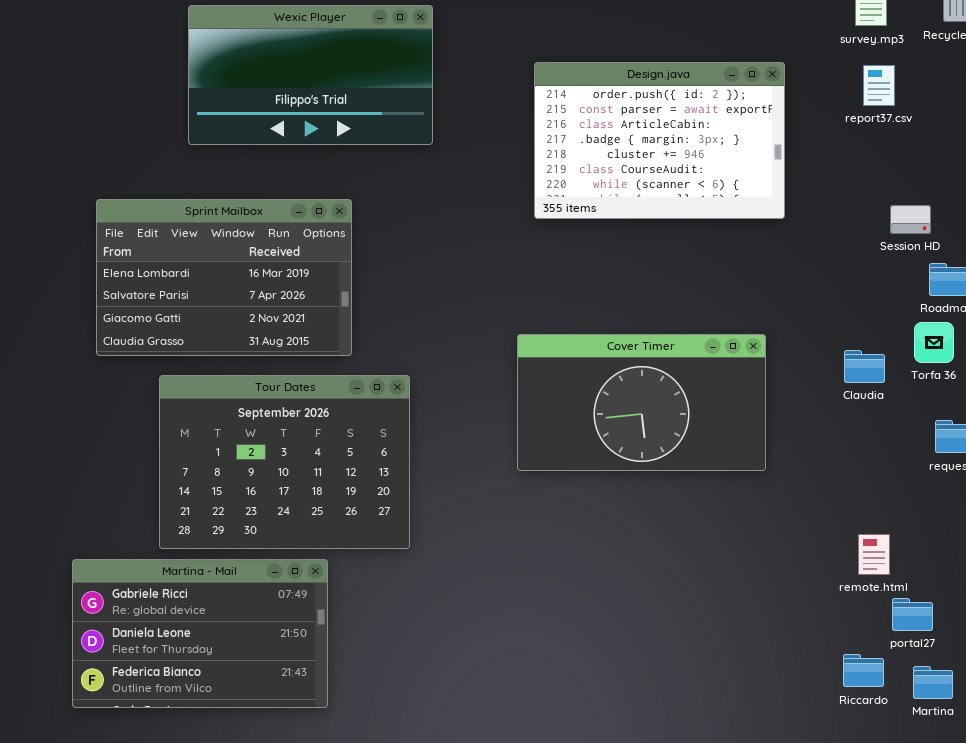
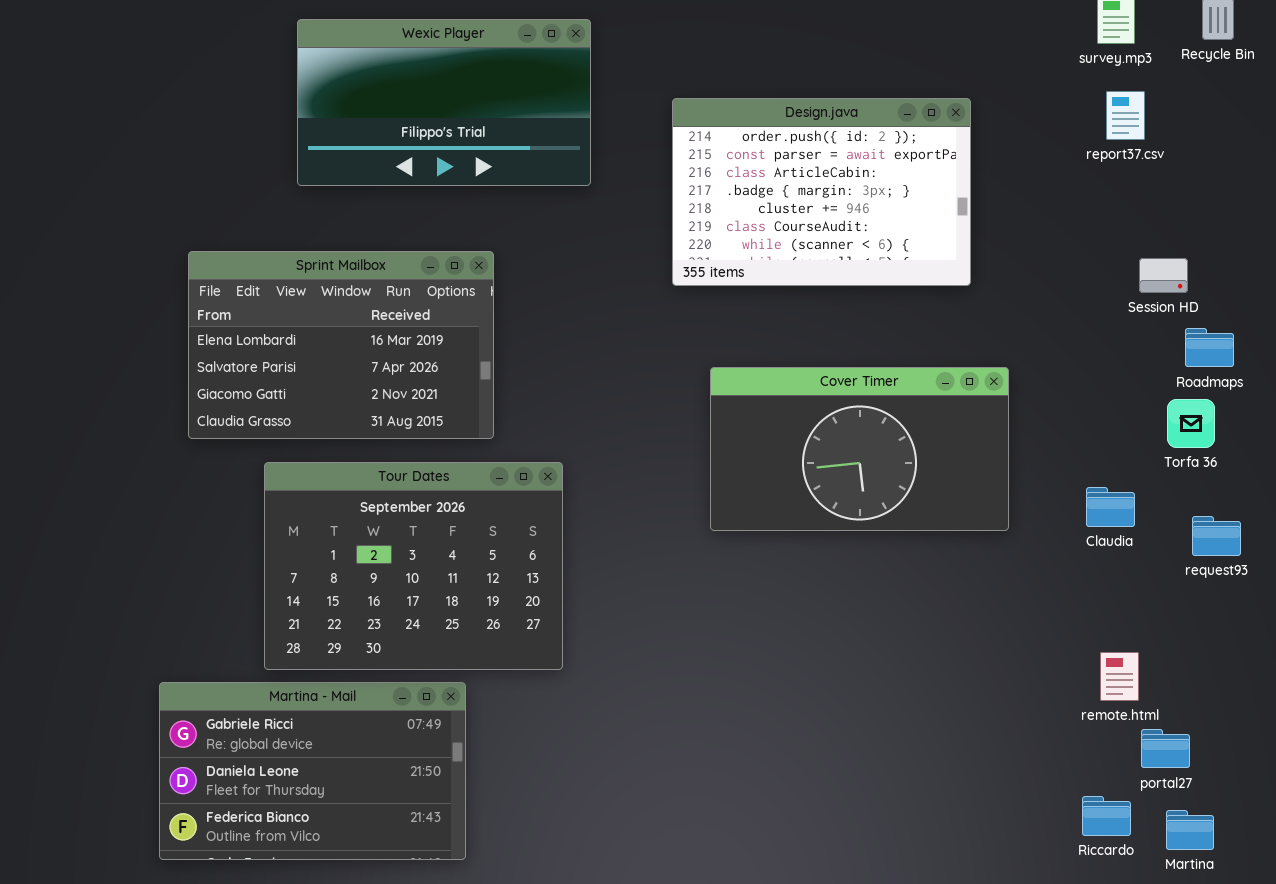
Design.java: [534,62,785,219] -> [672,98,971,286], moved
Cover Timer: [517,334,766,471] -> [710,367,1009,531], moved
Claudia: [844,350,885,383] -> [1086,487,1135,527], moved

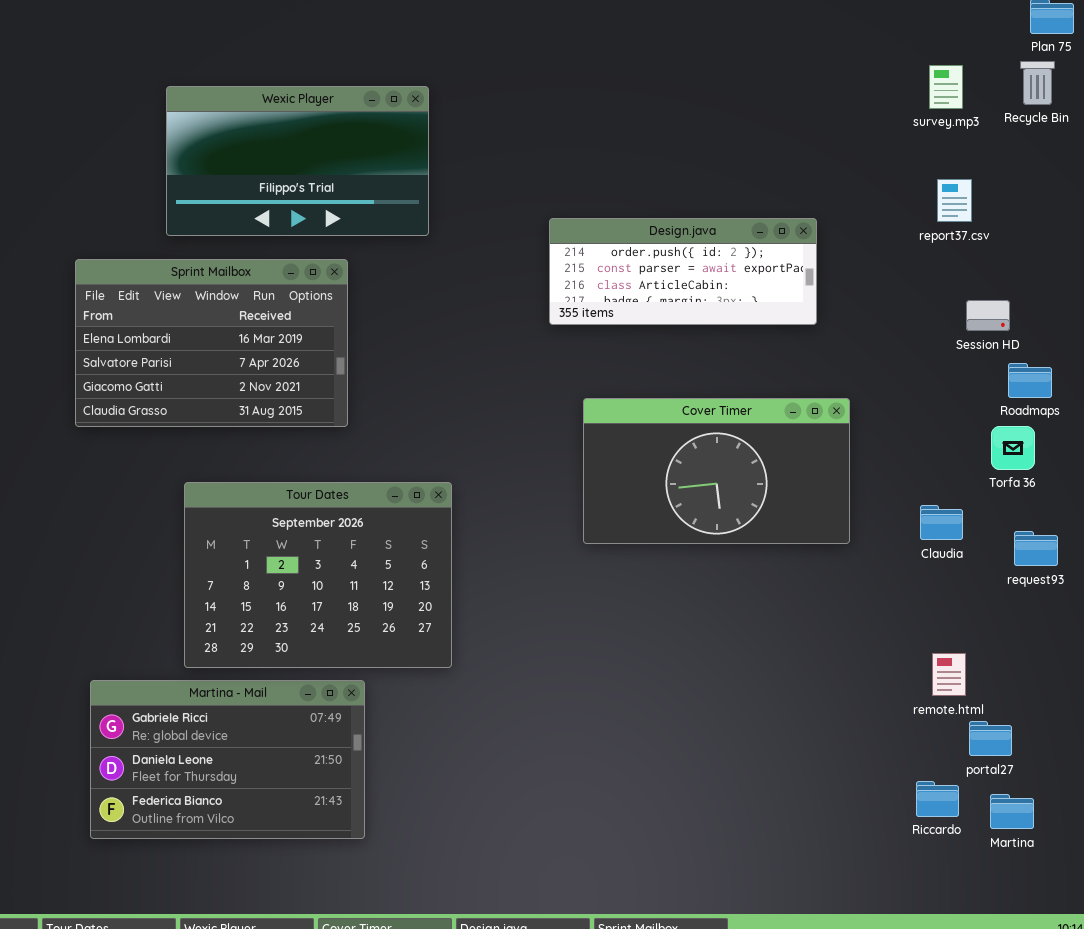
Wexic Player: [297,19,591,186] -> [166,86,429,236], moved
report37.csv: [1106,91,1145,140] -> [937,179,972,222], moved
Design.java: [672,98,971,286] -> [549,218,817,325], resized
Sprint Mailbox: [188,251,494,439] -> [75,259,348,427], moved

